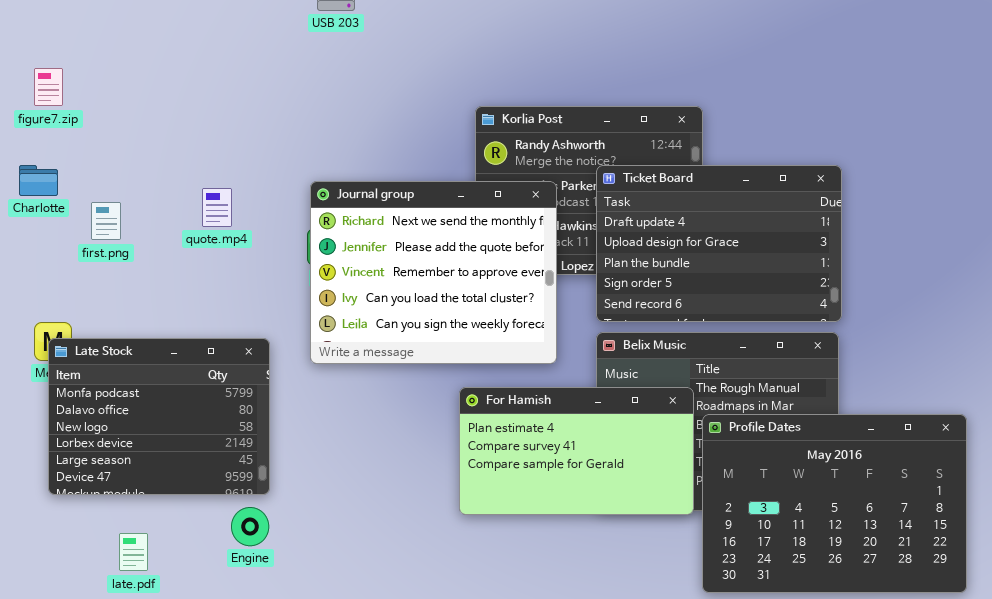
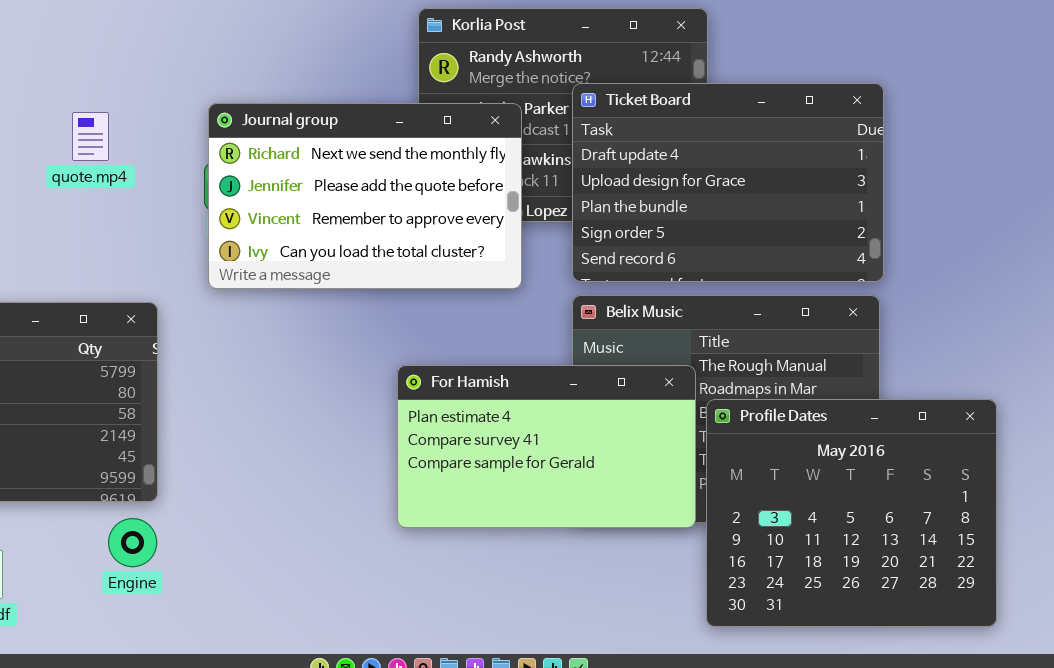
Journal group: [310,181,557,364] -> [208,103,522,289], resized
Profile Dates: [702,414,967,593] -> [706,399,997,627], resized

